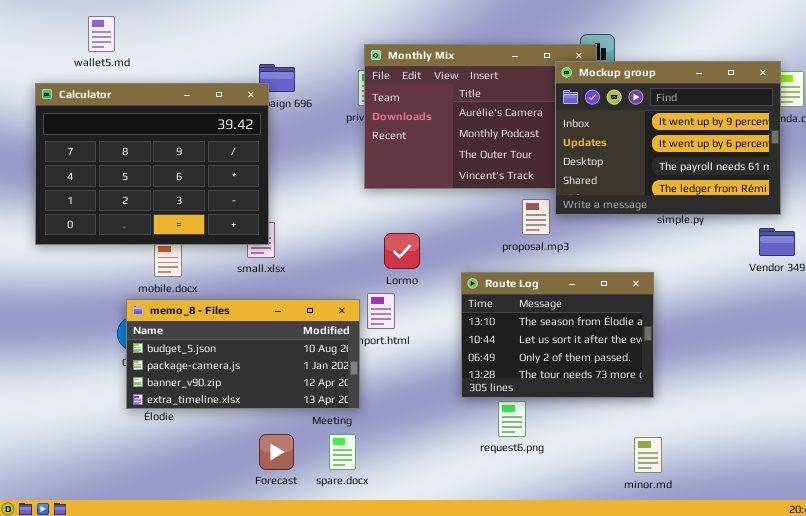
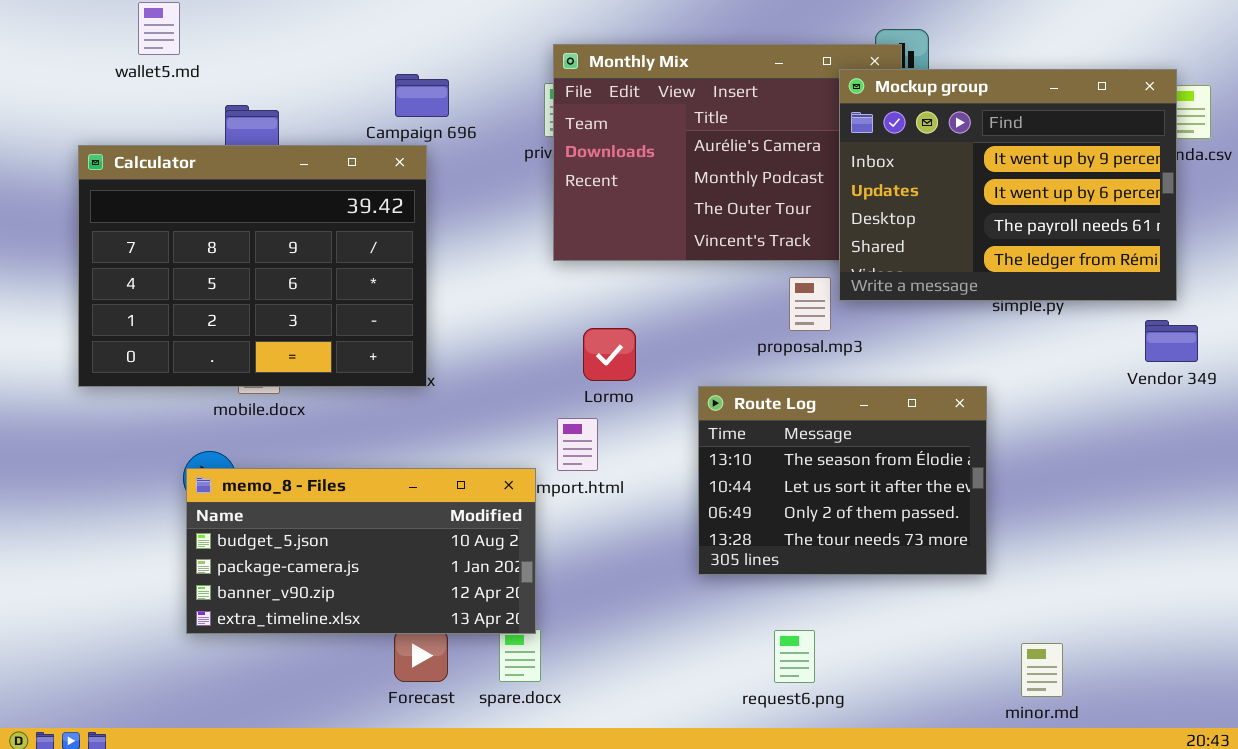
Calculator: [35,83,269,245] -> [78,145,427,387], moved
memo_8 - Files: [126,299,360,409] -> [186,468,536,634], moved
request6.png: [498,401,526,437] -> [774,630,815,683], moved
minor.md: [634,437,662,473] -> [1021,643,1063,697], moved

